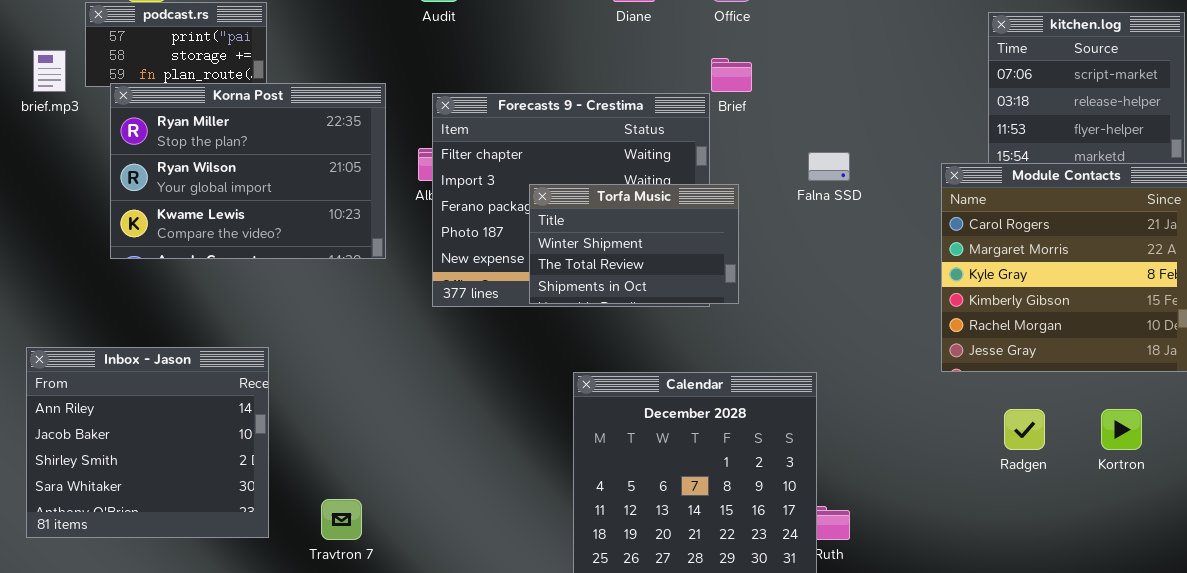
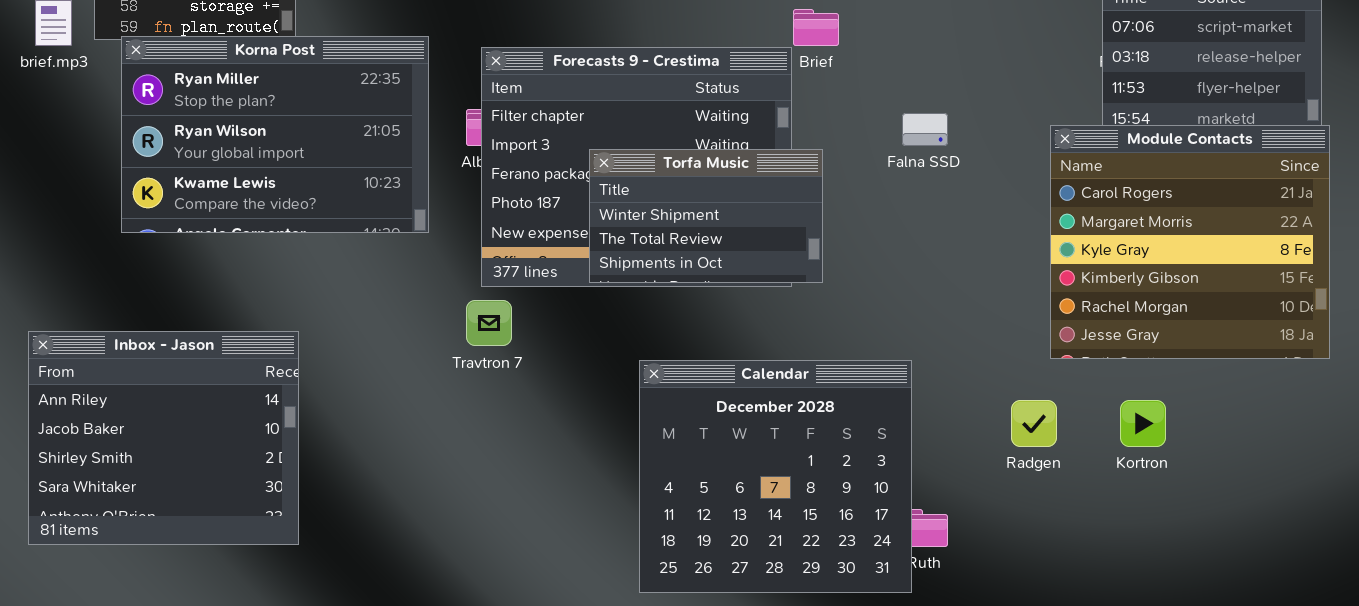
Radgen: [1004,409,1045,450] -> [1011,400,1057,447], moved
Kortron: [1101,409,1142,450] -> [1120,400,1166,447], moved
Travtron 7: [321,499,362,540] -> [466,300,512,346], moved

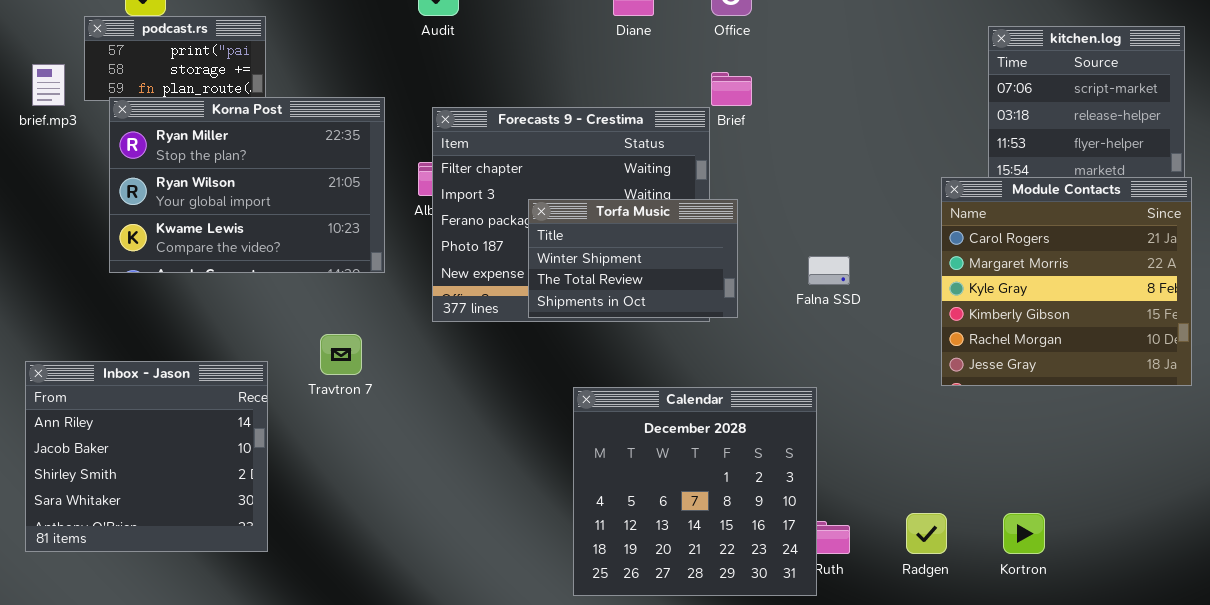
Falna SSD: [902,113,948,146] -> [808,256,850,285], moved
Travtron 7: [466,300,512,346] -> [320,334,362,375], moved
Radgen: [1011,400,1057,447] -> [906,513,947,554], moved
Kortron: [1120,400,1166,447] -> [1003,513,1045,554], moved

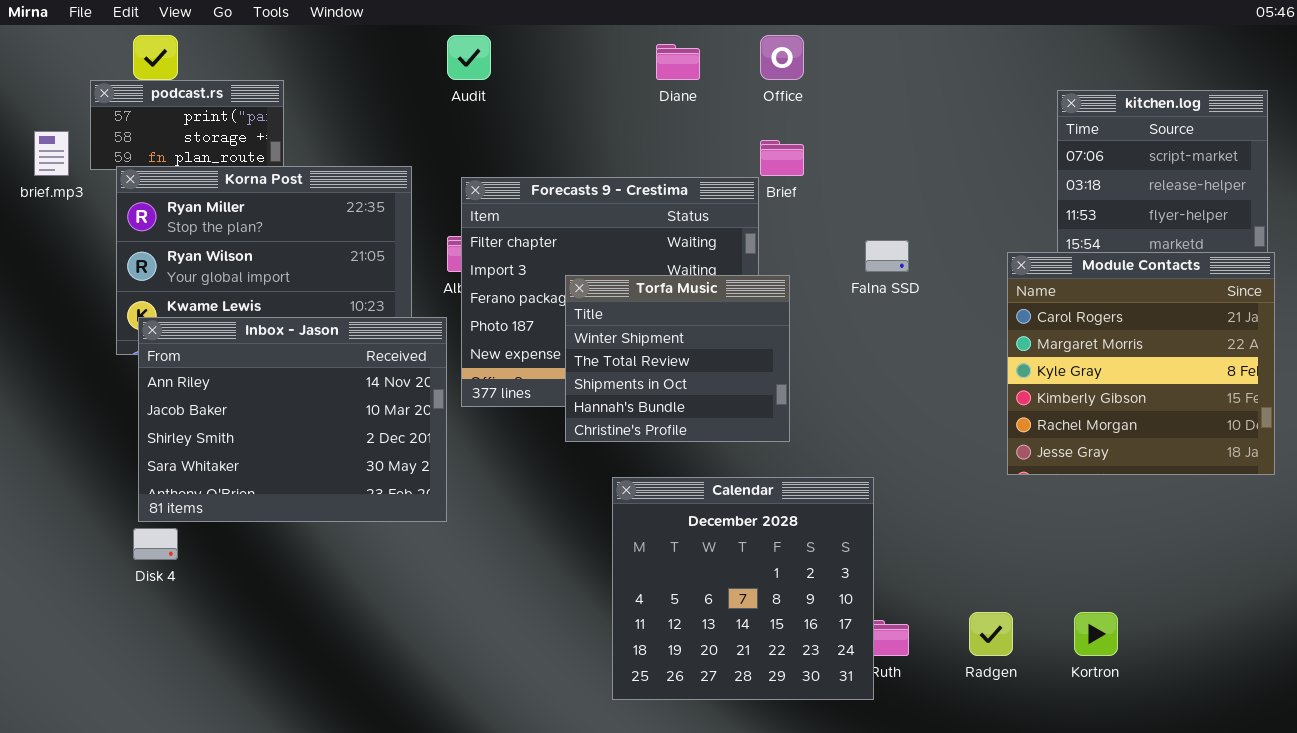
Torfa Music: [528,199,738,318] -> [565,275,790,442], resized
Falna SSD: [808,256,850,285] -> [865,240,909,272], moved
Inbox - Jason: [25,361,268,552] -> [138,317,447,522], moved, resized

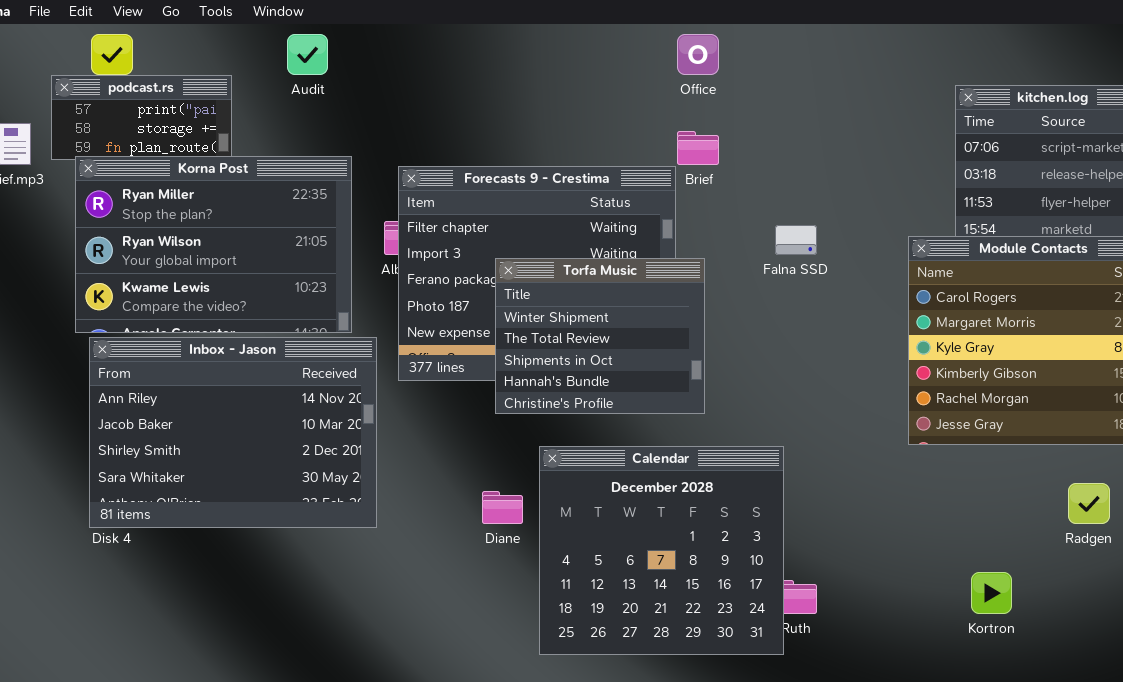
Audit: [447,35,491,80] -> [287,34,328,75], moved
Diane: [656,44,700,80] -> [482,491,523,524], moved
Inbox - Jason: [138,317,447,522] -> [89,337,377,528], moved
Radgen: [969,612,1013,656] -> [1068,483,1110,524], moved

